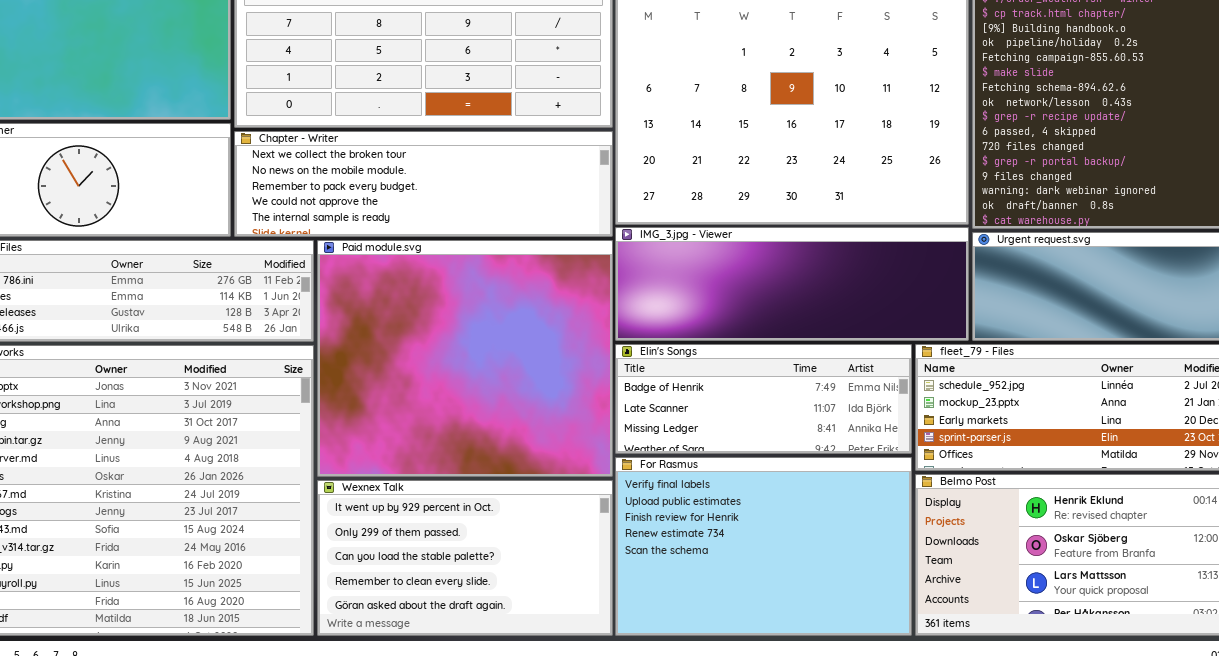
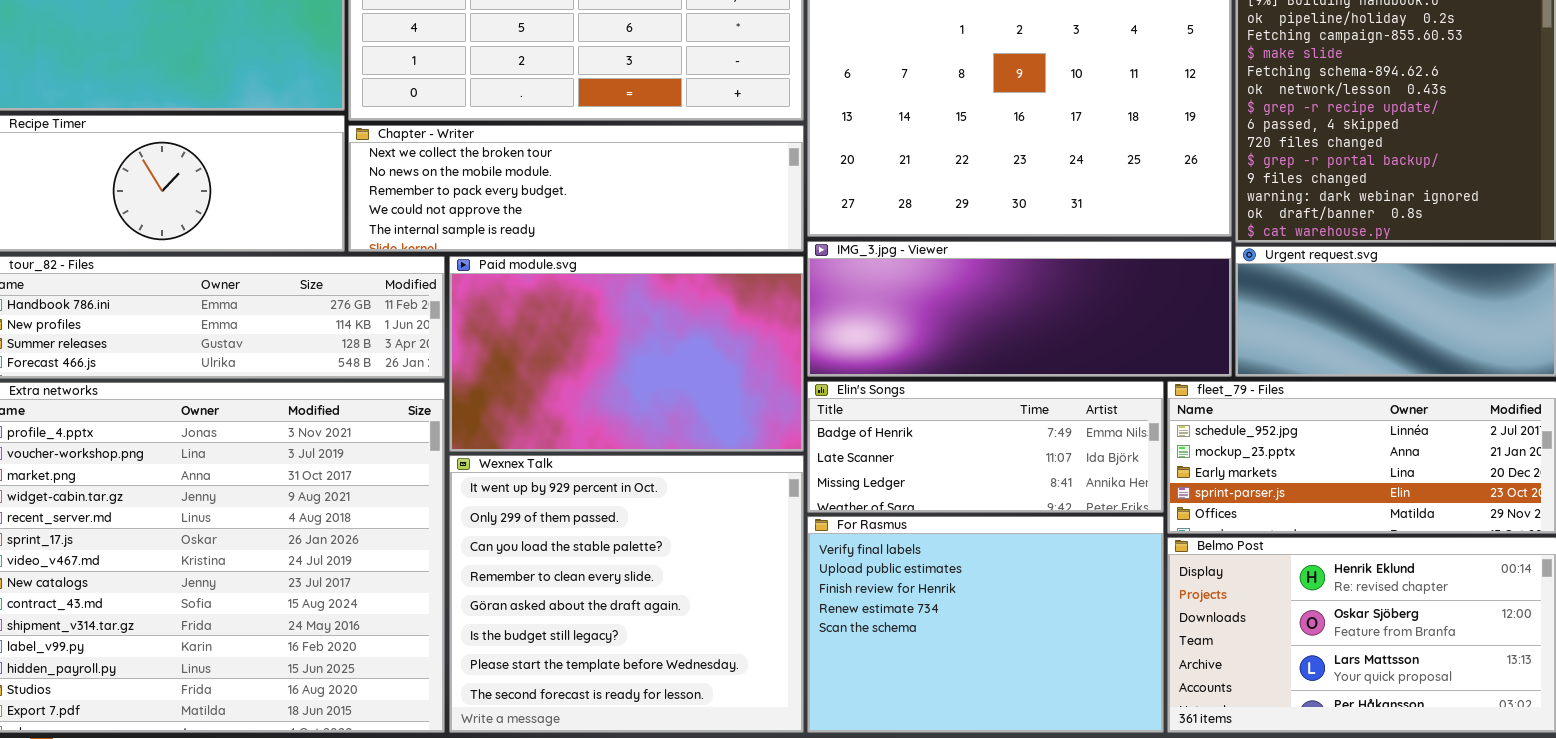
Paid module.svg: [317,240,613,477] -> [449,256,804,452], resized
Wexnex Talk: [317,480,613,636] -> [449,455,804,733], resized

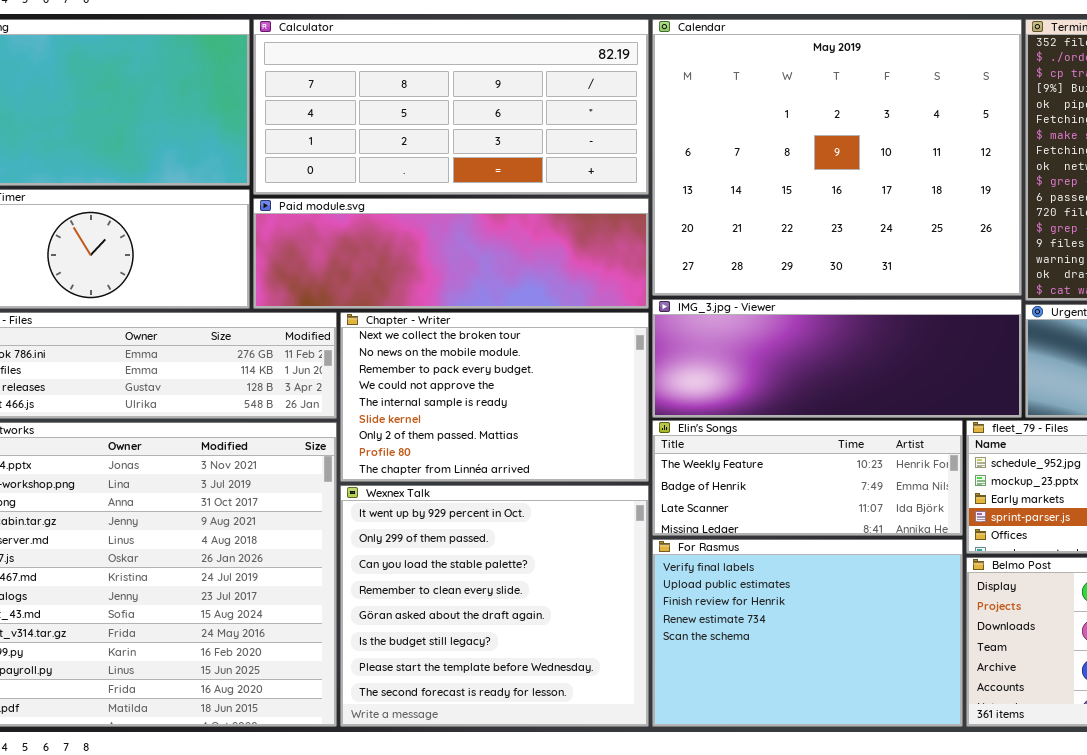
Chapter - Writer: [348,125,804,252] -> [340,312,649,482], moved, resized
Paid module.svg: [449,256,804,452] -> [253,198,649,309], moved, resized
Elin's Songs: [807,381,1164,513] -> [652,420,963,536], scrolled up 1 row

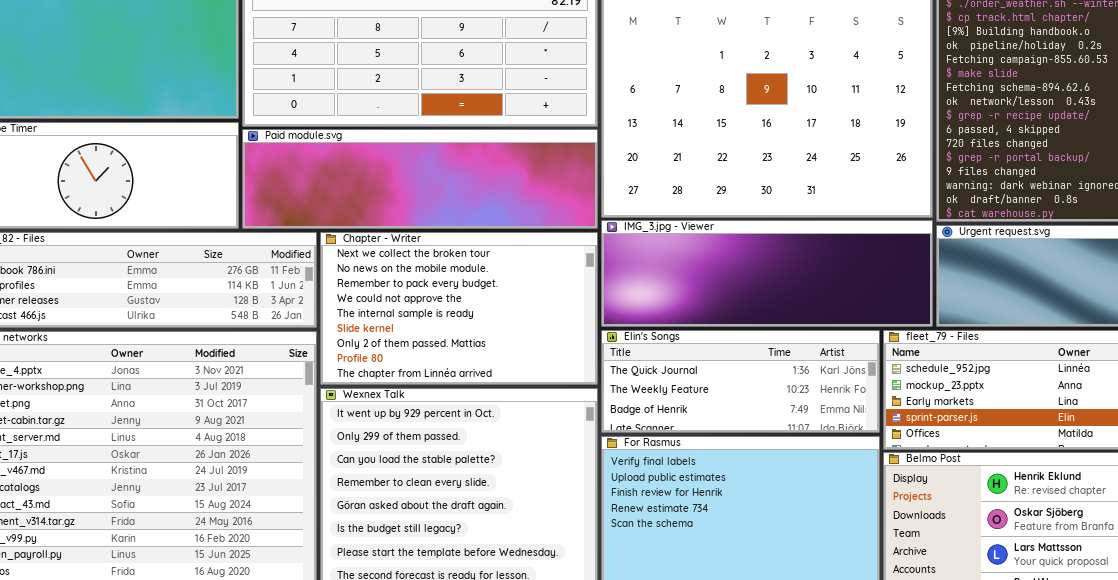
Elin's Songs: [652,420,963,536] -> [601,330,880,433], scrolled up 1 row

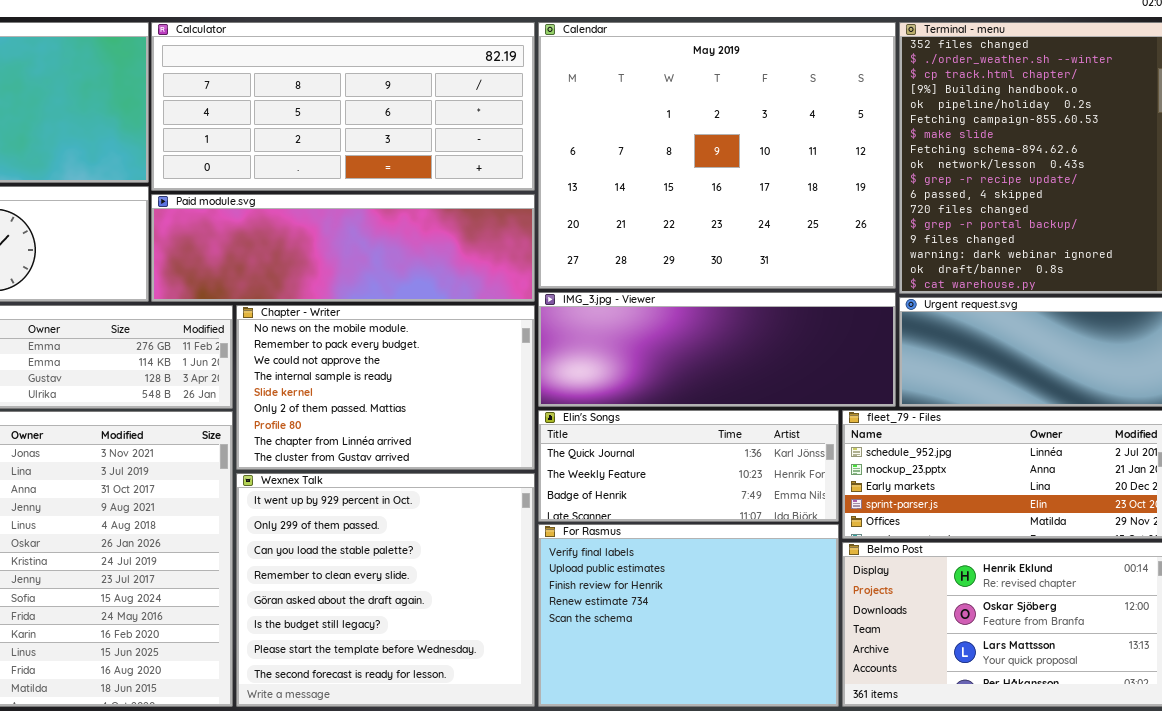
Chapter - Writer: [320,232,598,385] -> [236,305,535,470], scrolled down 1 row

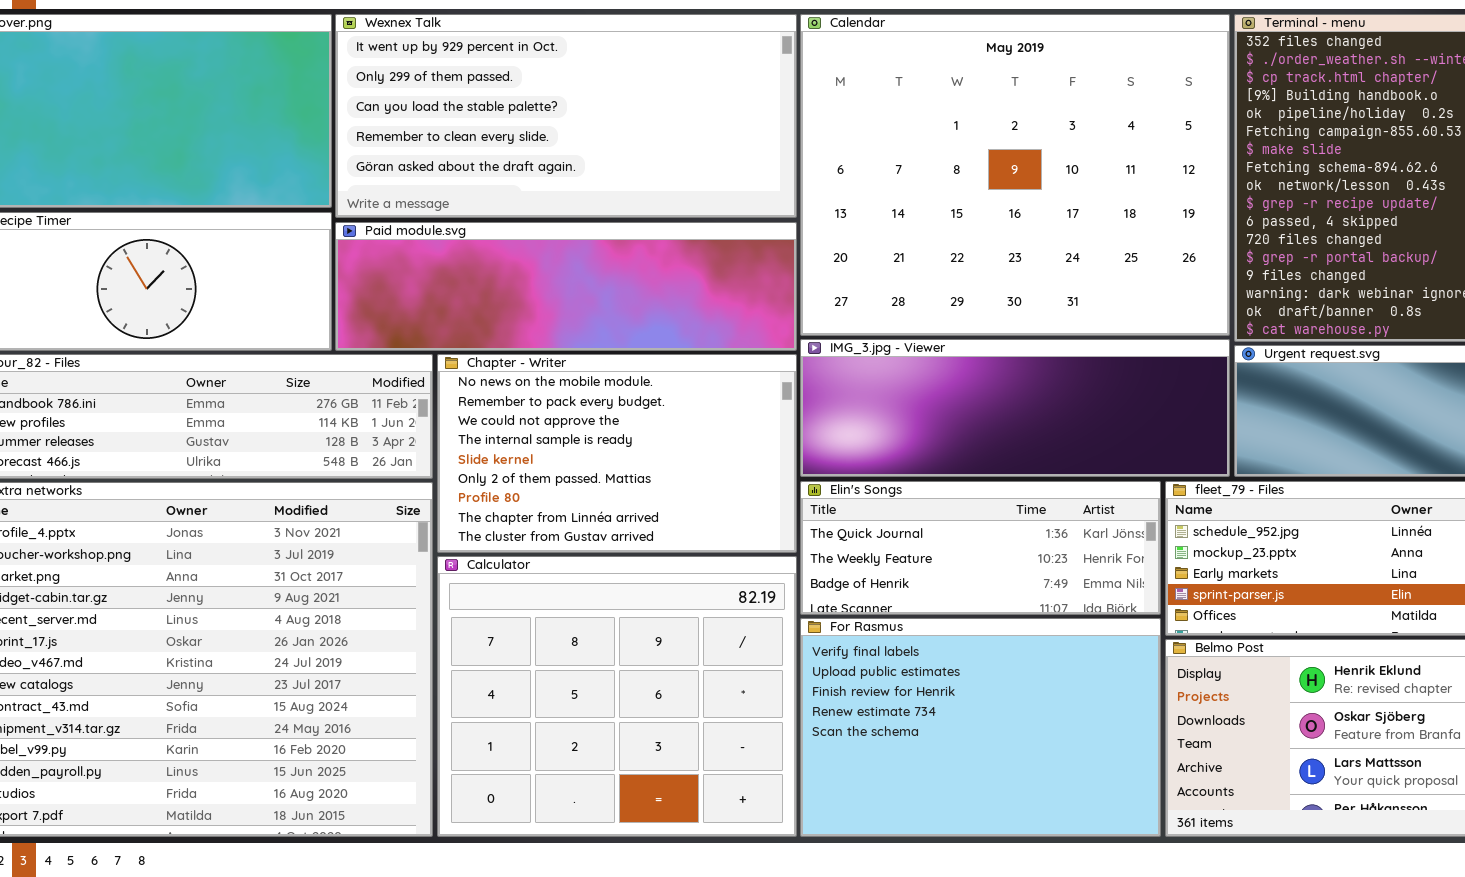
Calculator: [151,22,535,191] -> [437,556,797,837], moved, resized
Wexnex Talk: [236,473,535,707] -> [335,14,797,218], moved, resized

